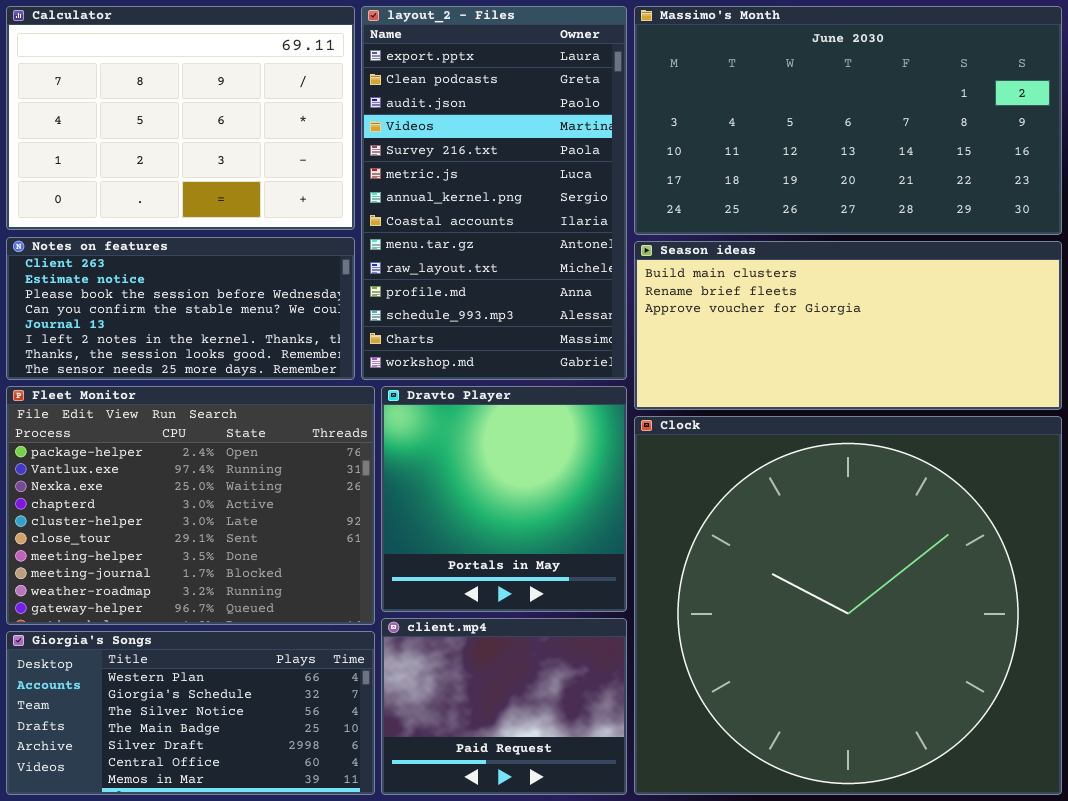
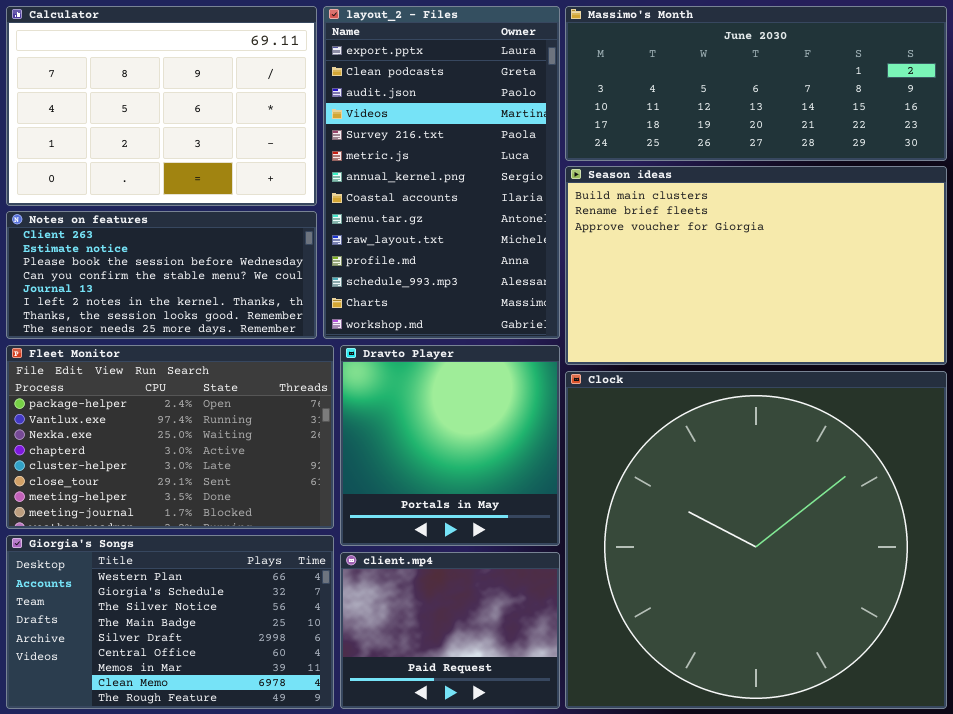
Massimo's Month: [634,6,1062,235] -> [565,6,947,161], resized
Season ideas: [634,241,1062,410] -> [565,166,947,365], resized
Fleet Monitor: [6,386,375,625] -> [6,345,334,529], resized
Giorgia's Songs: [6,631,375,795] -> [6,535,334,709], resized

